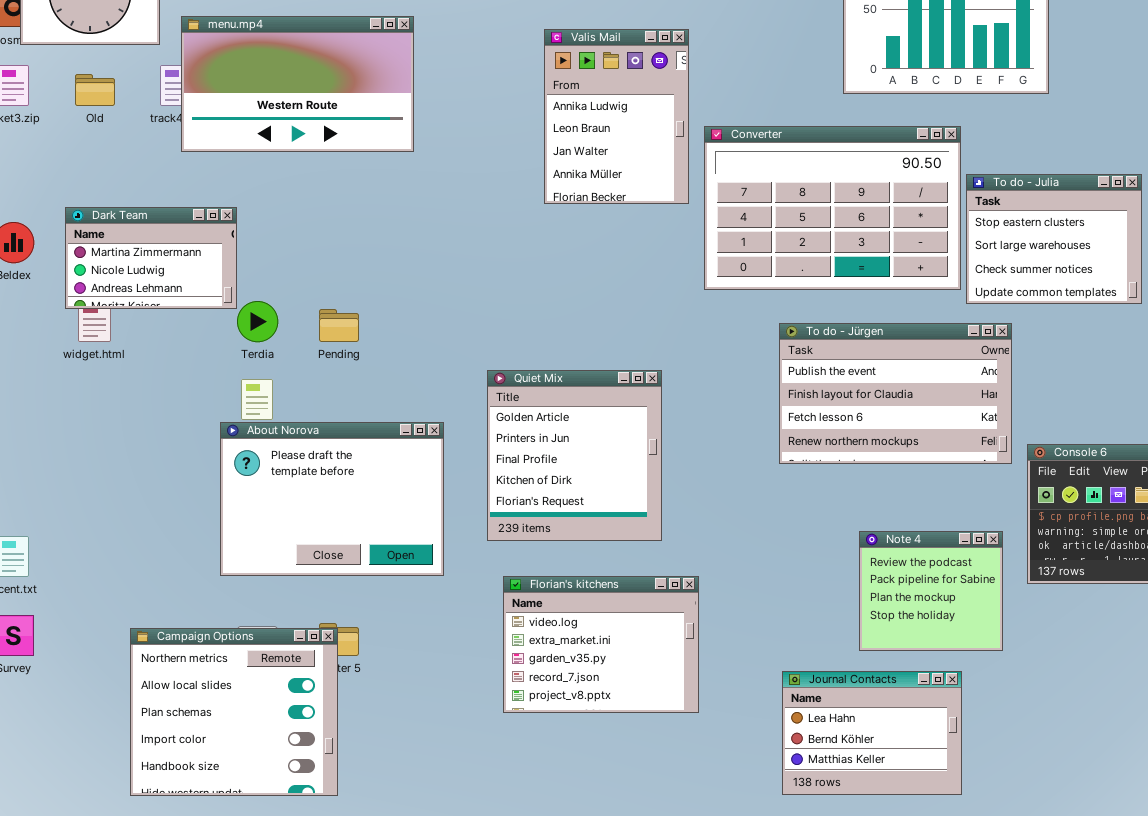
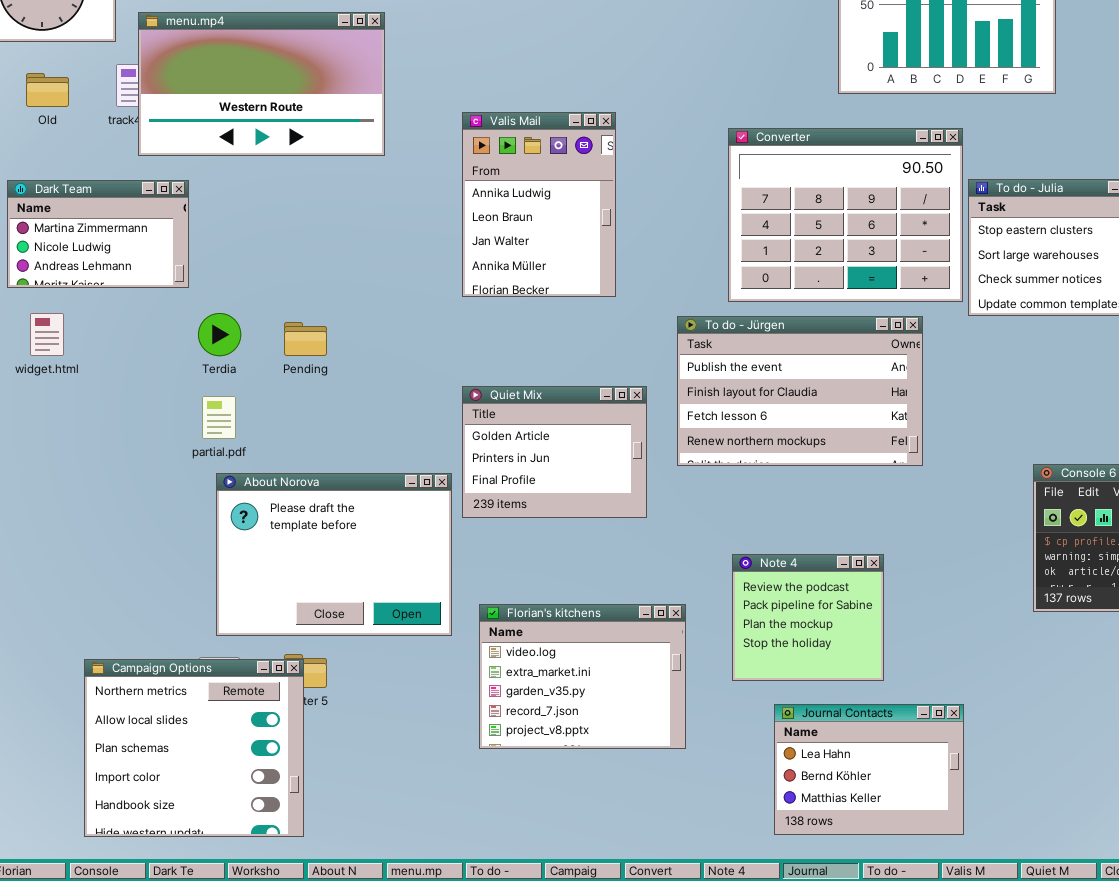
Valis Mail: [544,29,689,204] -> [462,112,616,297], moved
Converter: [704,126,961,290] -> [728,128,963,302], resized
Dark Team: [65,207,237,309] -> [7,180,189,288], moved
To do - Jürgen: [779,323,1012,464] -> [677,316,923,466], moved
Quiet Mix: [487,370,662,541] -> [462,386,647,518], resized
About Norova: [220,422,444,576] -> [216,473,452,636], moved
Note 4: [859,531,1003,651] -> [732,554,884,681], moved

